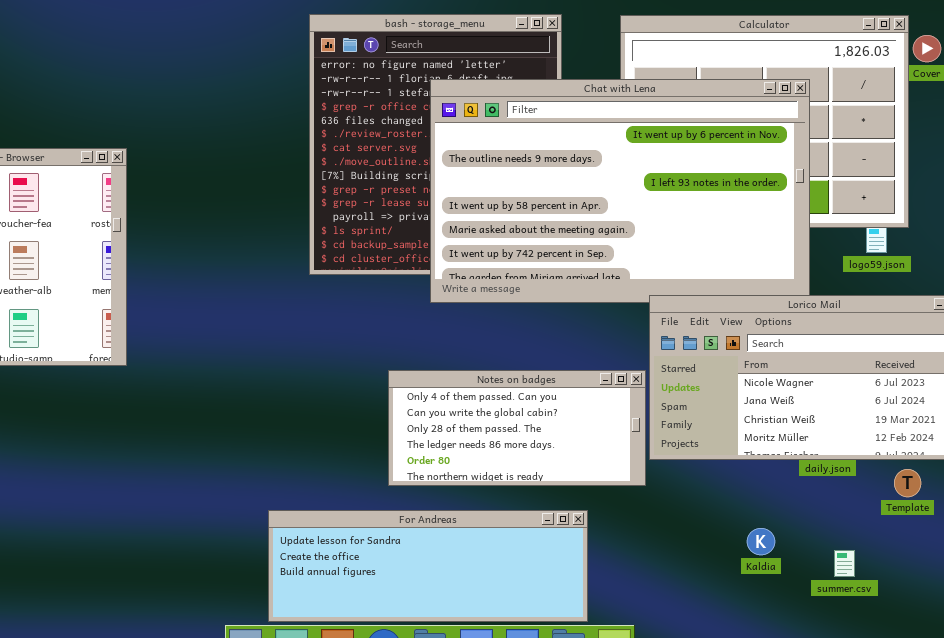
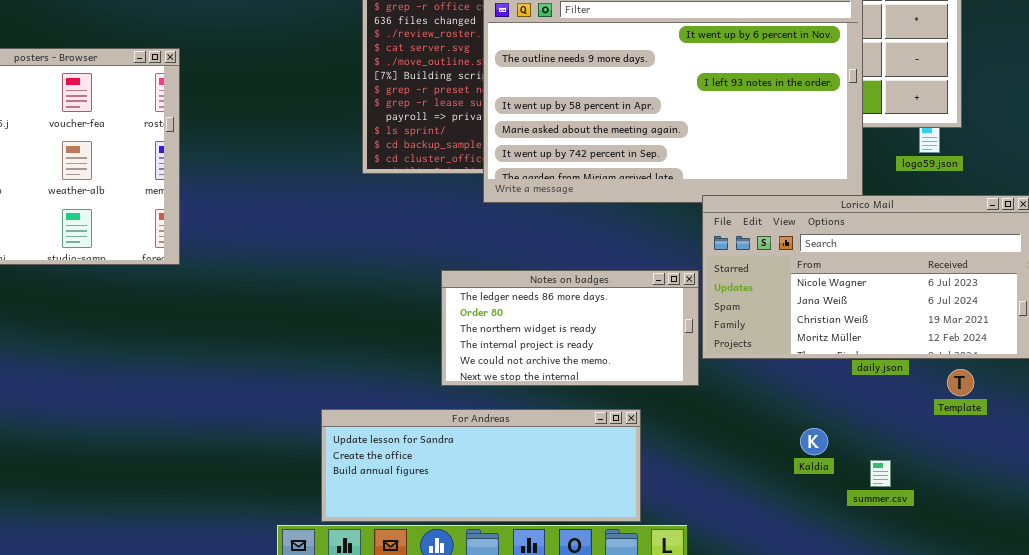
Notes on badges: [388,370,646,486] -> [441,270,699,386], scrolled down 3 rows
summer.csv: [834,550,855,577] -> [870,460,891,487], moved

